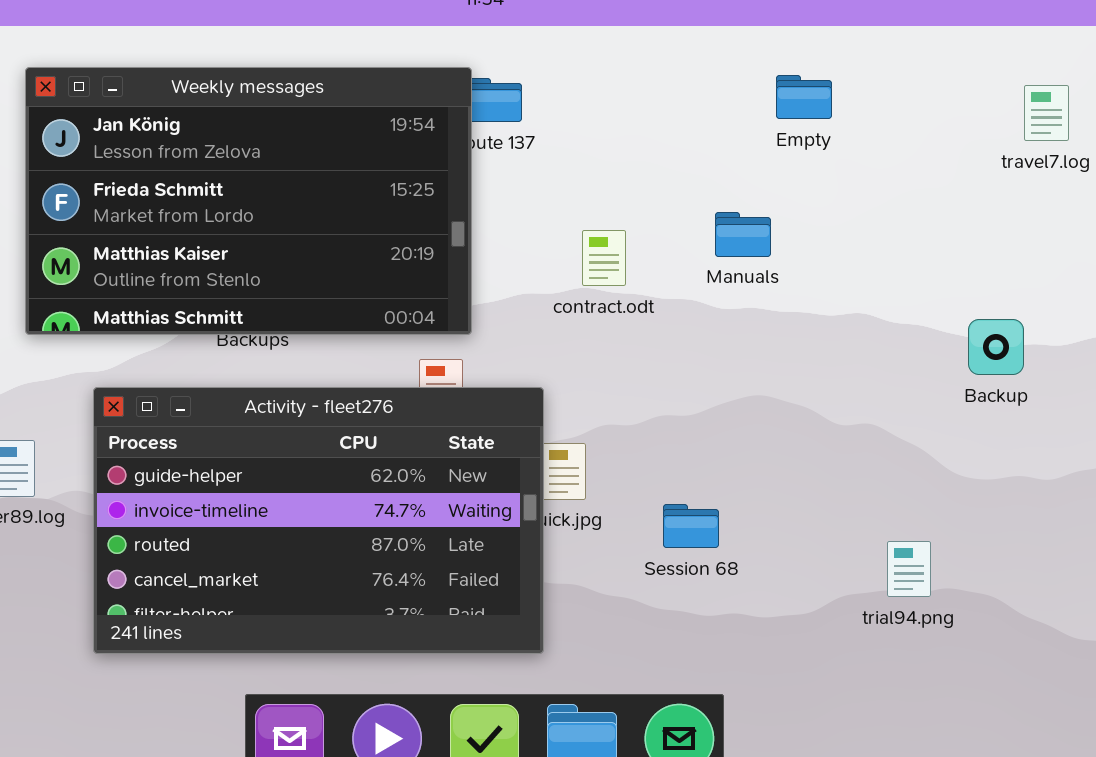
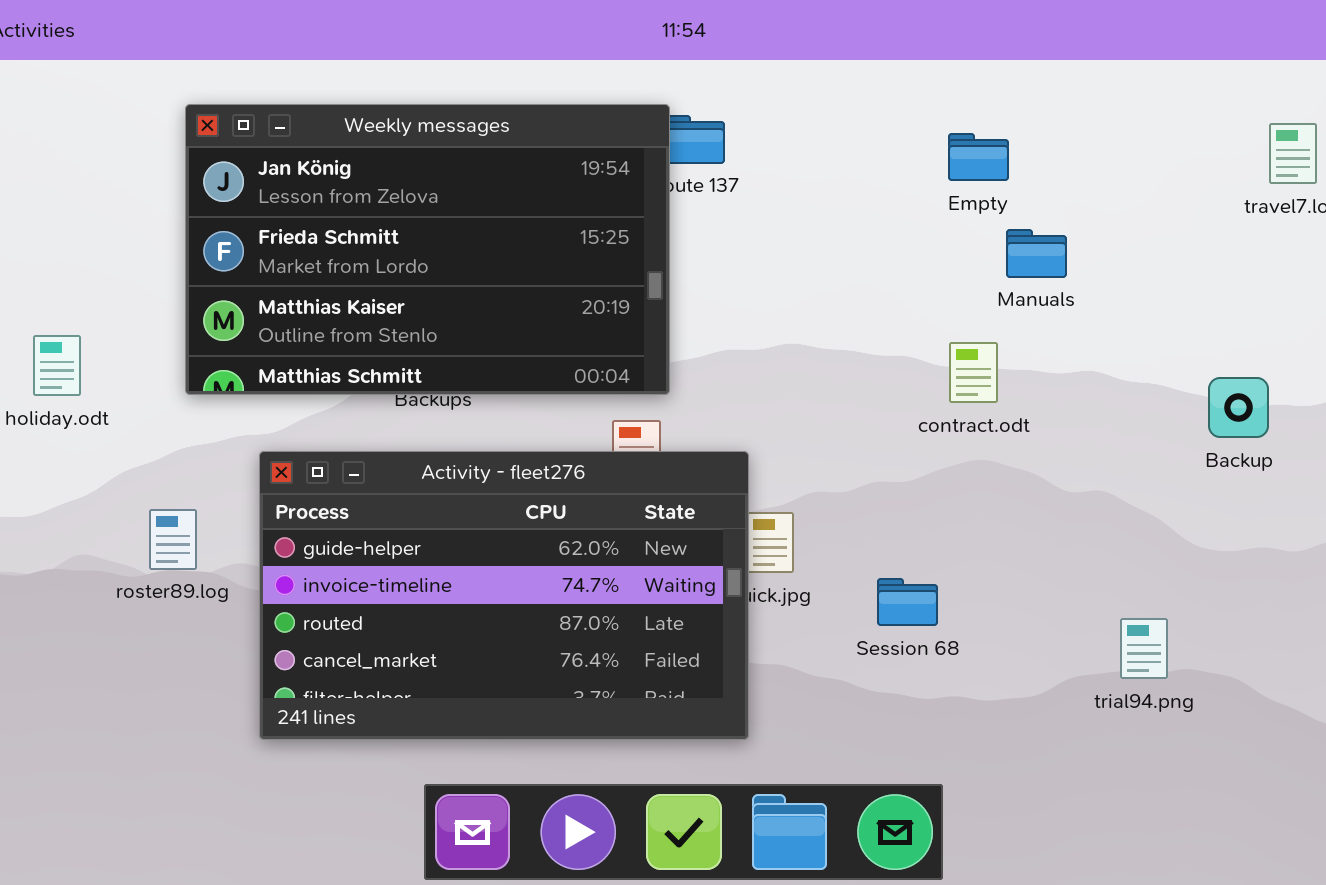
Empty: [776,75,832,119] -> [948,133,1009,181], moved
Manuals: [715,212,771,257] -> [1006,229,1067,278], moved
contract.odt: [582,230,626,286] -> [949,342,998,403], moved

